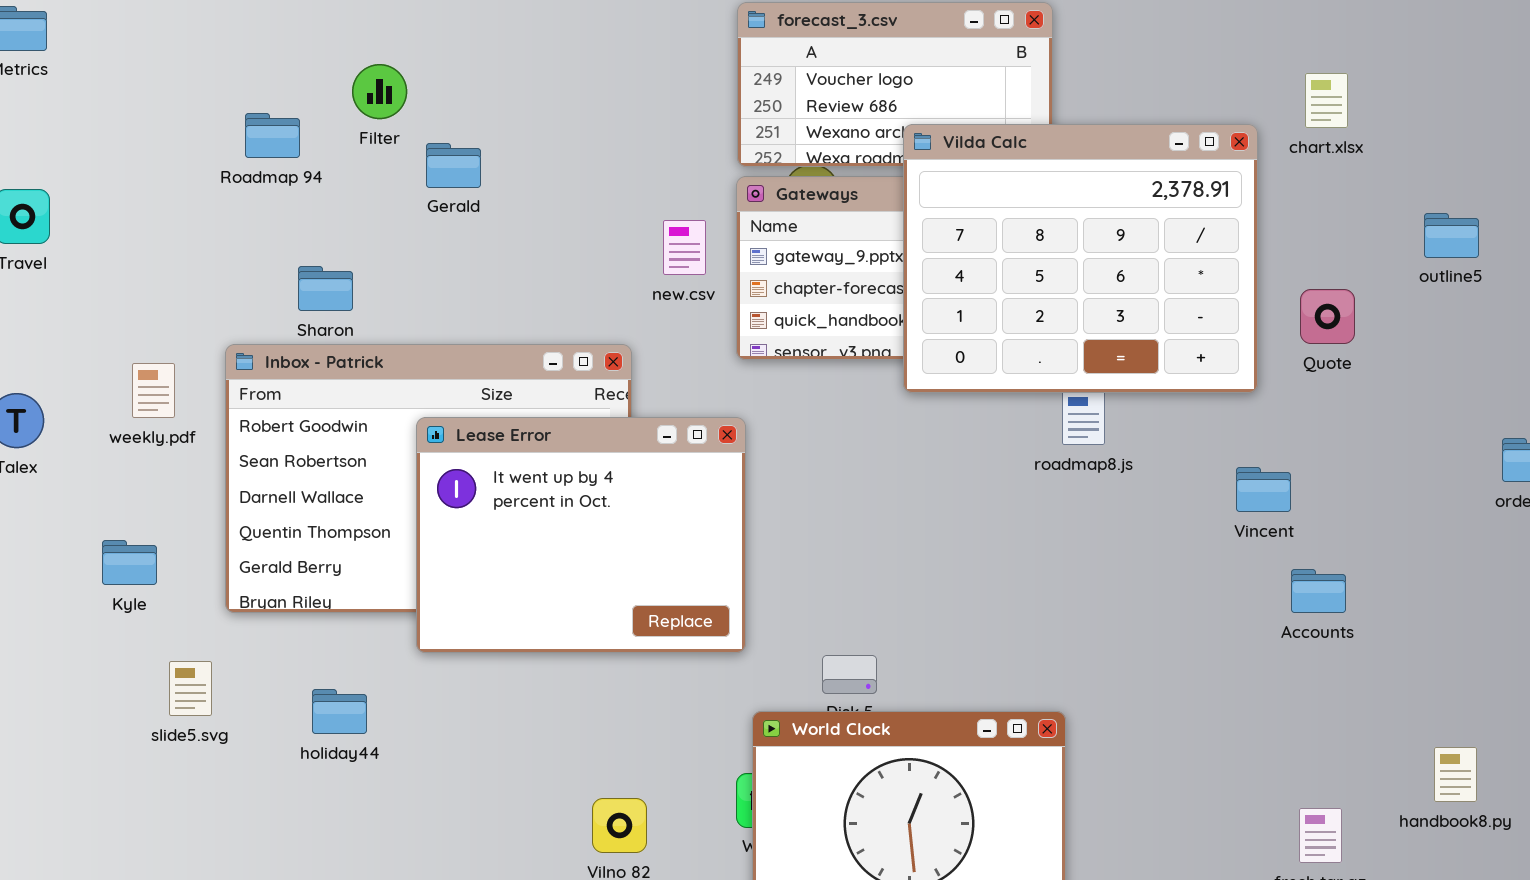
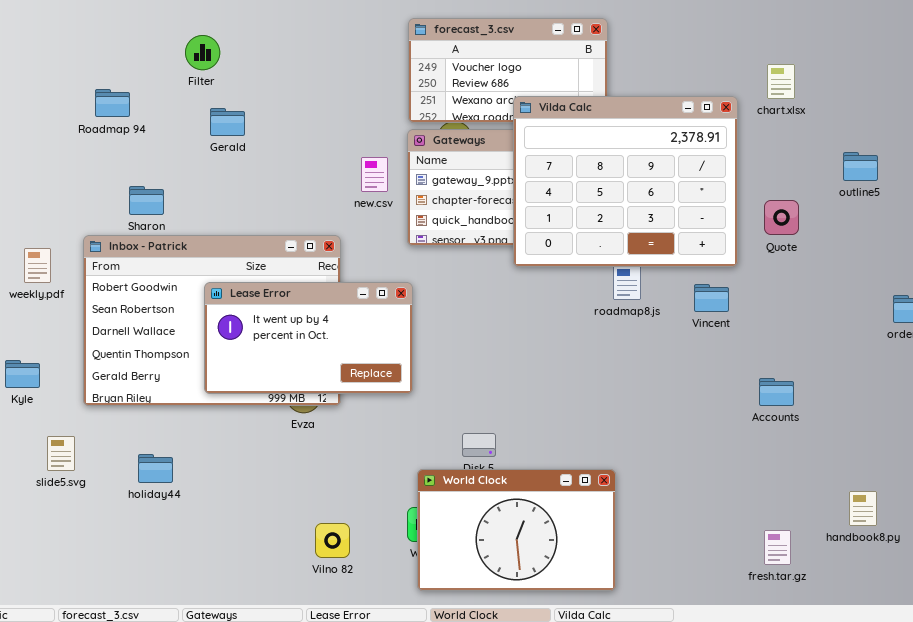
Filter: [352,64,407,119] -> [185,35,220,70], moved
Lease Error: [416,417,746,653] -> [204,282,413,394], resized
Vincent: [1236,467,1291,512] -> [694,284,729,312], moved

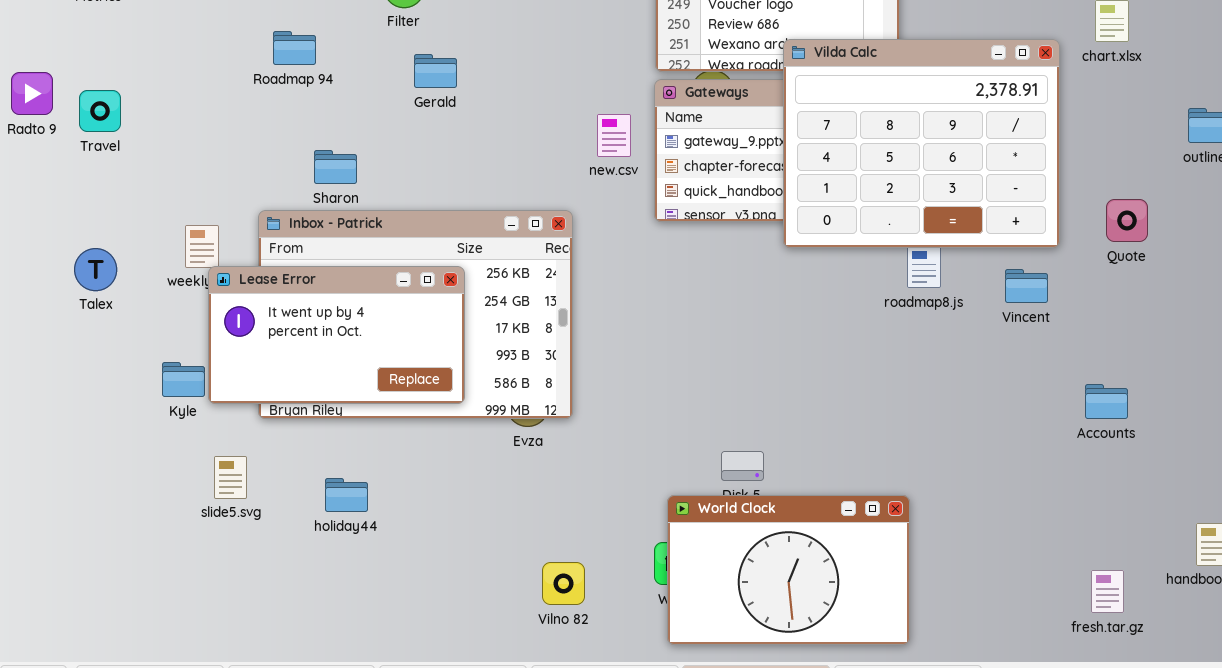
Quote: [764,200,799,235] -> [1106,199,1148,242], moved
Lease Error: [204,282,413,394] -> [208,266,465,404], moved

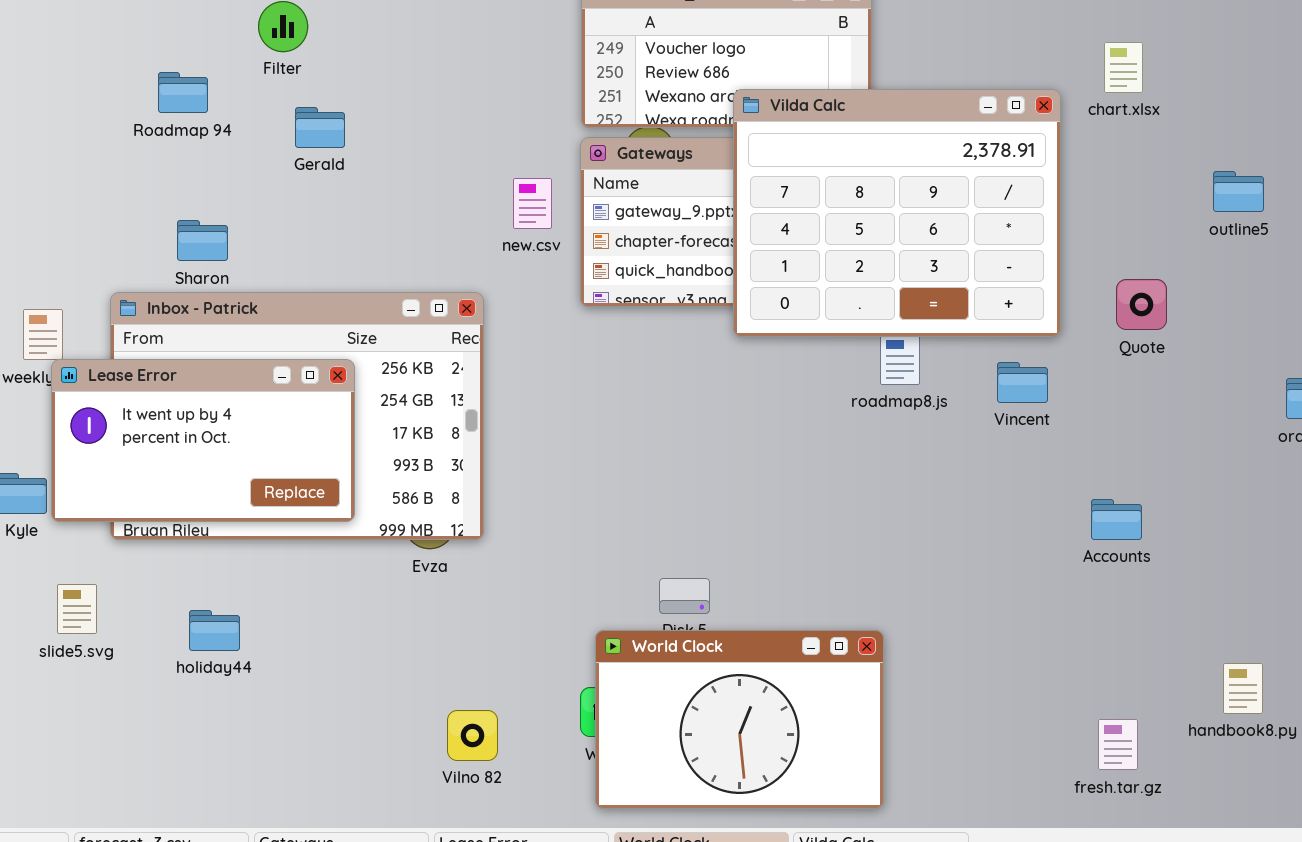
Roadmap 94: [273,31,316,65] -> [158,72,208,113], moved

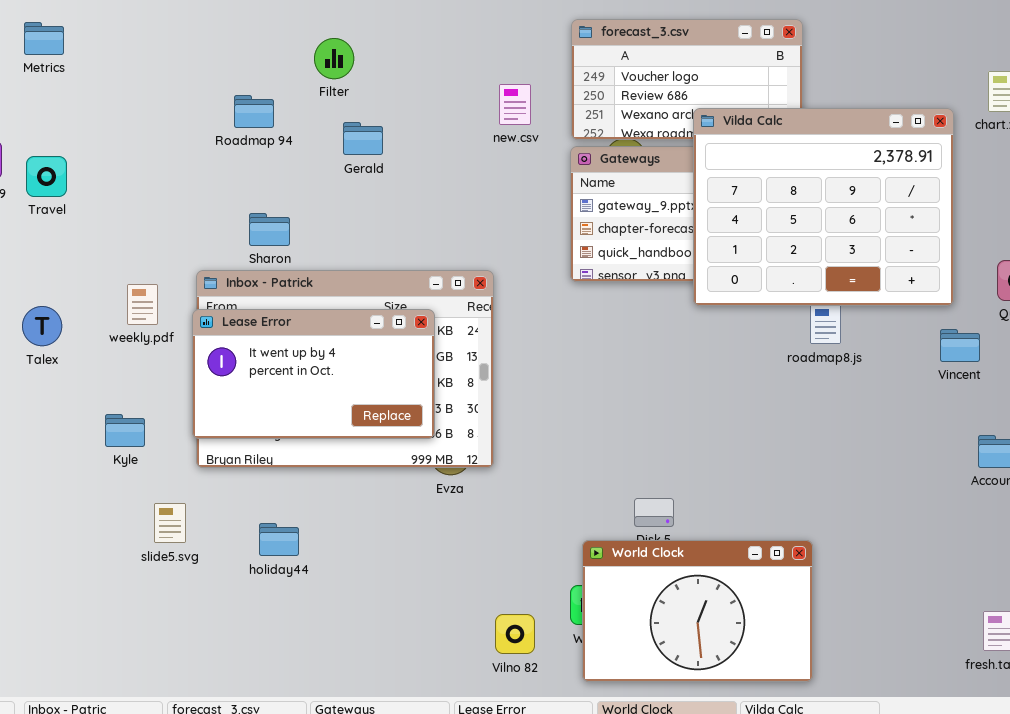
new.csv: [513,178,552,229] -> [499,84,531,125], moved
Lease Error: [51,359,355,522] -> [192,309,435,439], moved
Vincent: [997,362,1048,403] -> [940,329,980,362], moved
Vilno 82: [447,710,498,761] -> [495,614,535,654], moved

